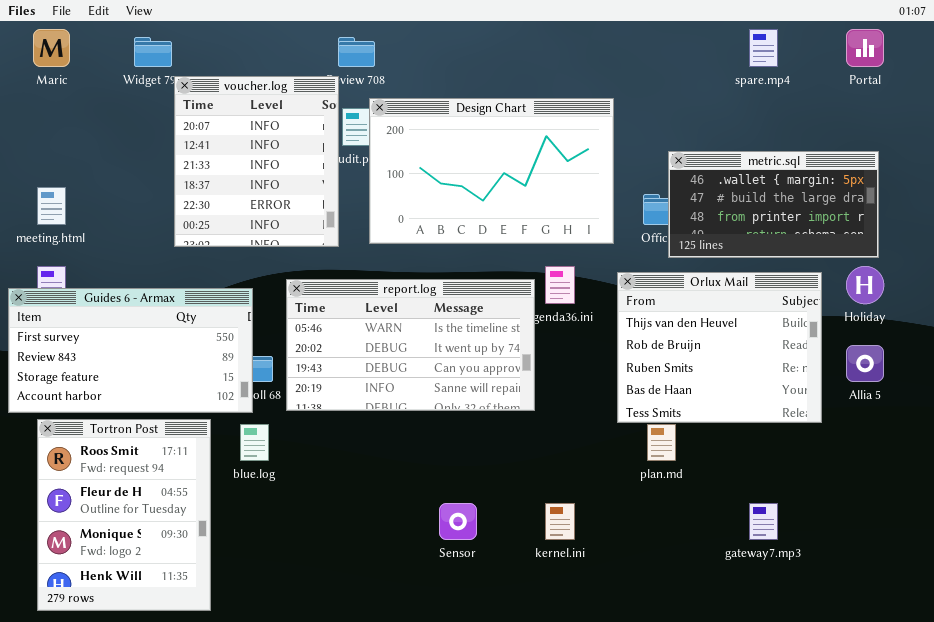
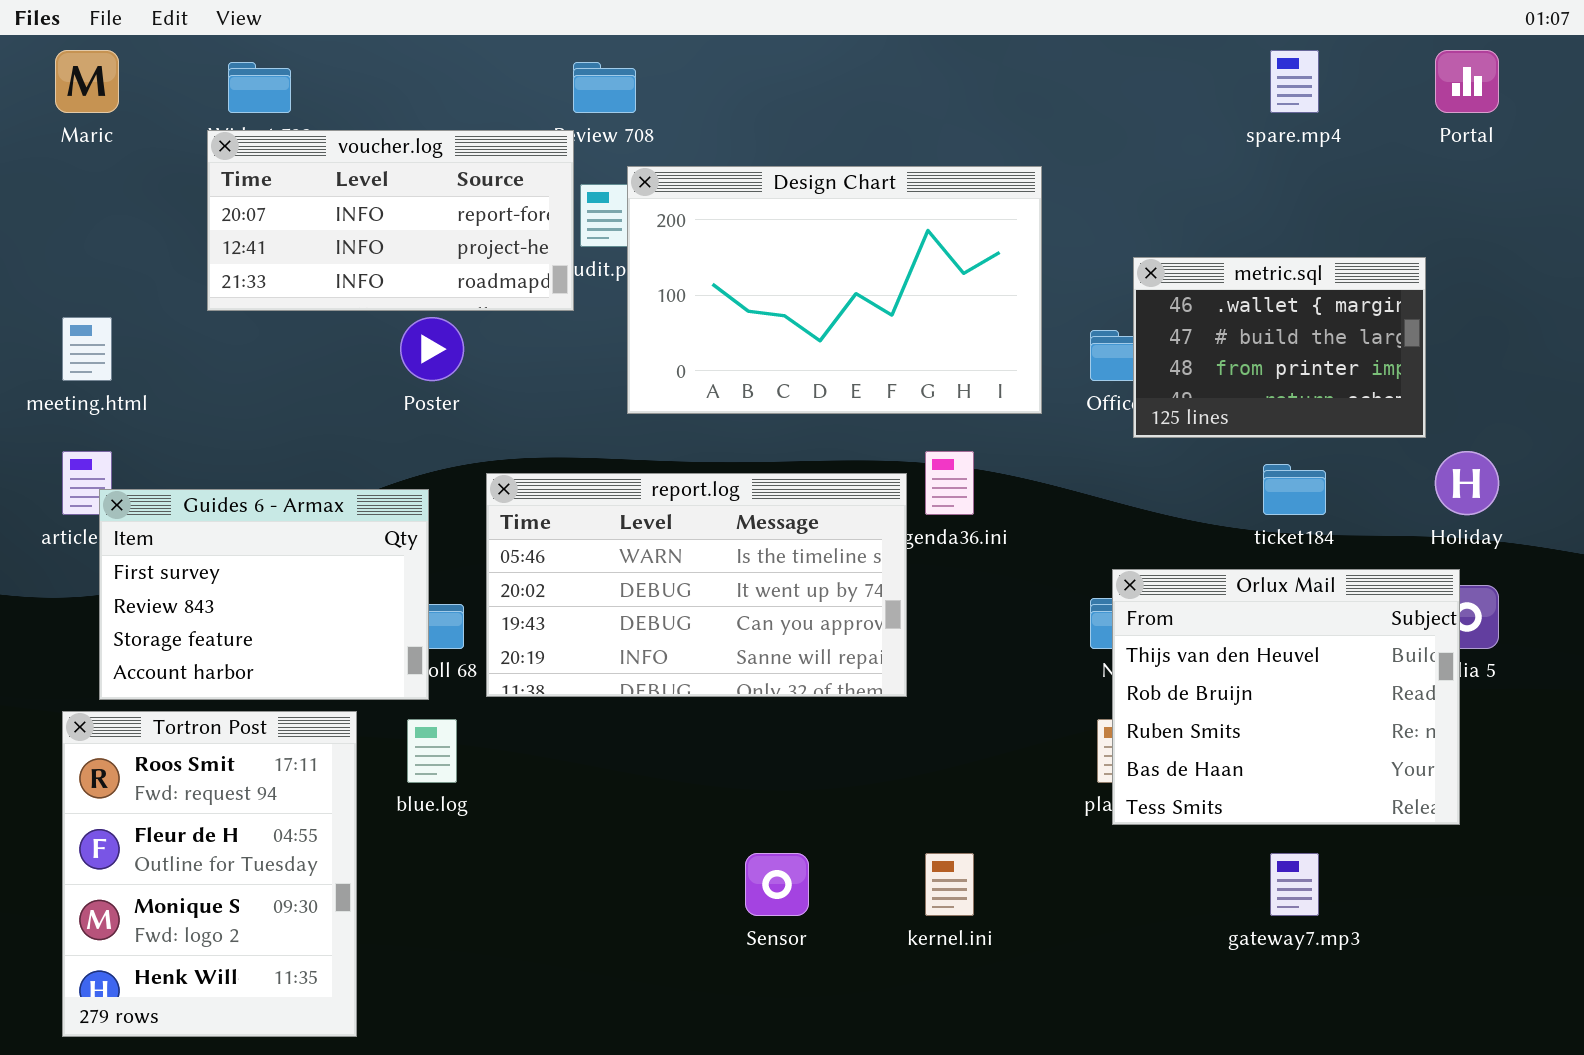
voucher.log: [174,76,339,247] -> [207,130,574,311], resized
metric.sql: [668,151,879,258] -> [1133,257,1426,438], resized
Orlux Mail: [617,272,822,423] -> [1112,569,1460,825], moved
Guides 6 - Armax: [8,288,253,413] -> [99,489,429,700], resized

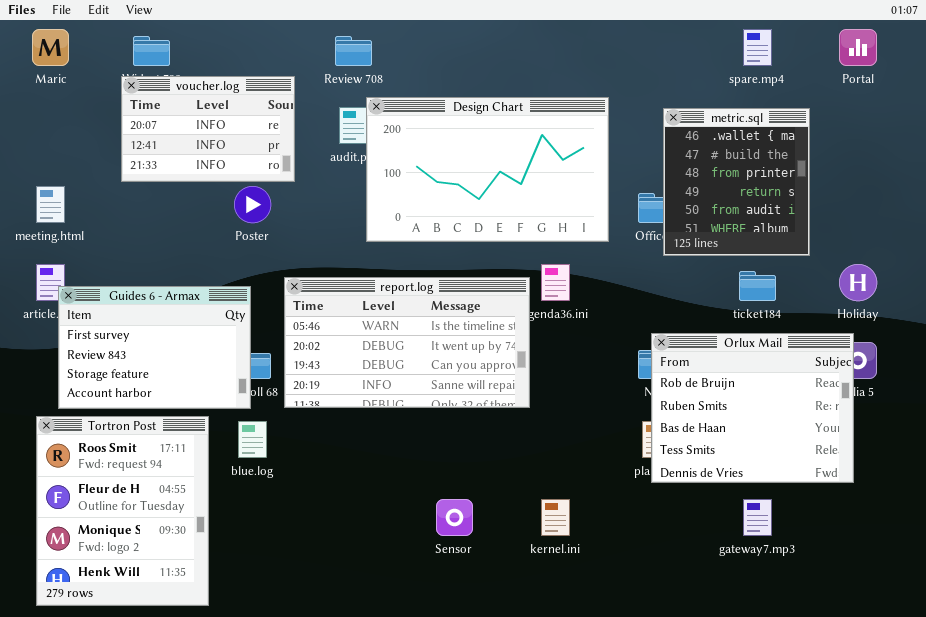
voucher.log: [207,130,574,311] -> [121,76,295,182], resized
metric.sql: [1133,257,1426,438] -> [663,108,810,256], resized
Orlux Mail: [1112,569,1460,825] -> [651,333,854,483], scrolled down 1 row

